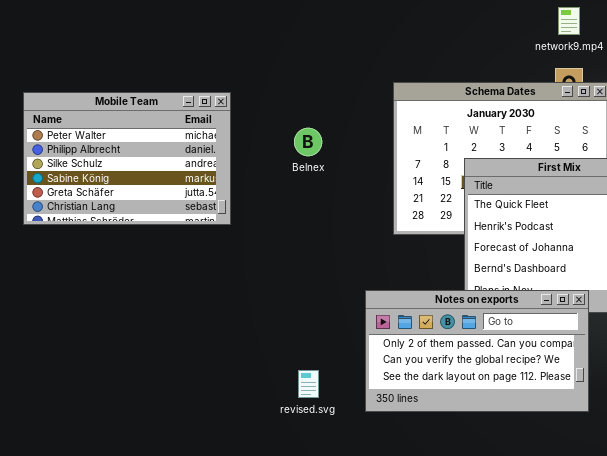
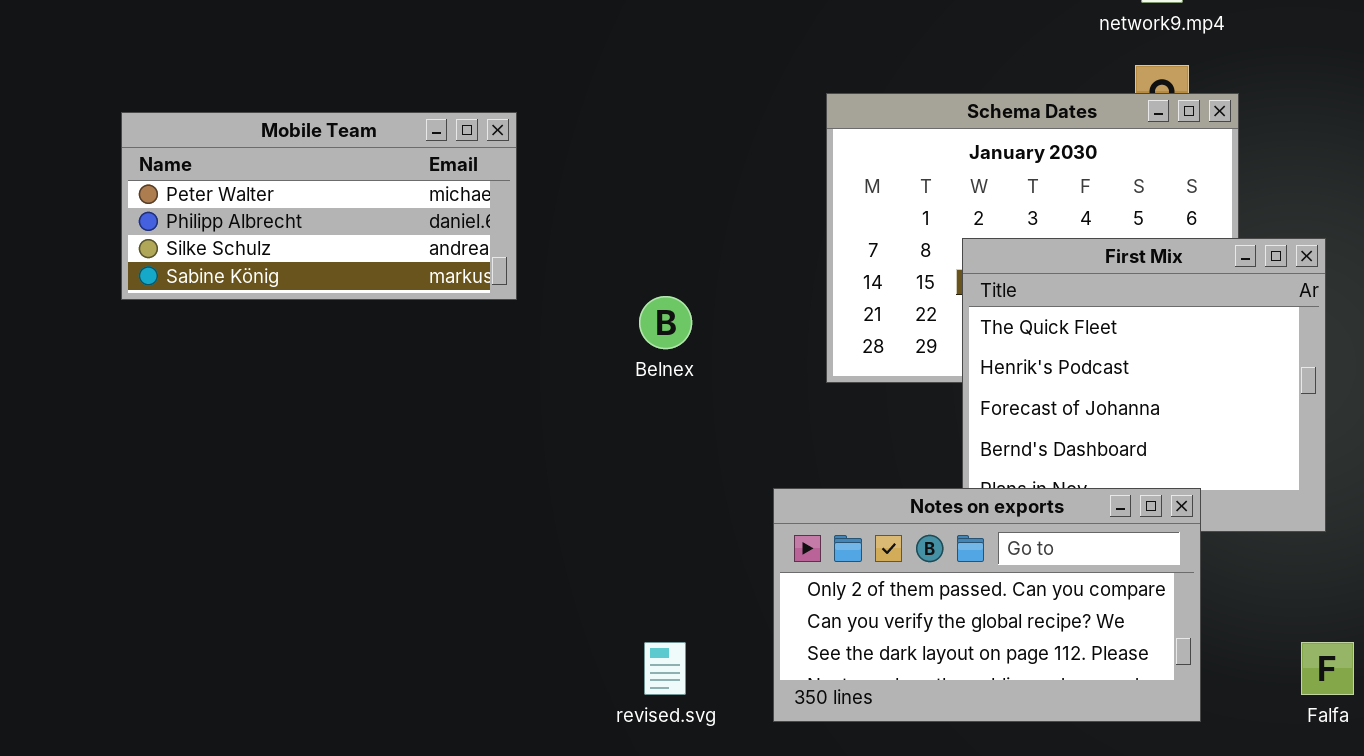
Mobile Team: [23,92,231,225] -> [121,112,517,300], resized
Belnex: [294,128,322,156] -> [639,296,692,349], moved

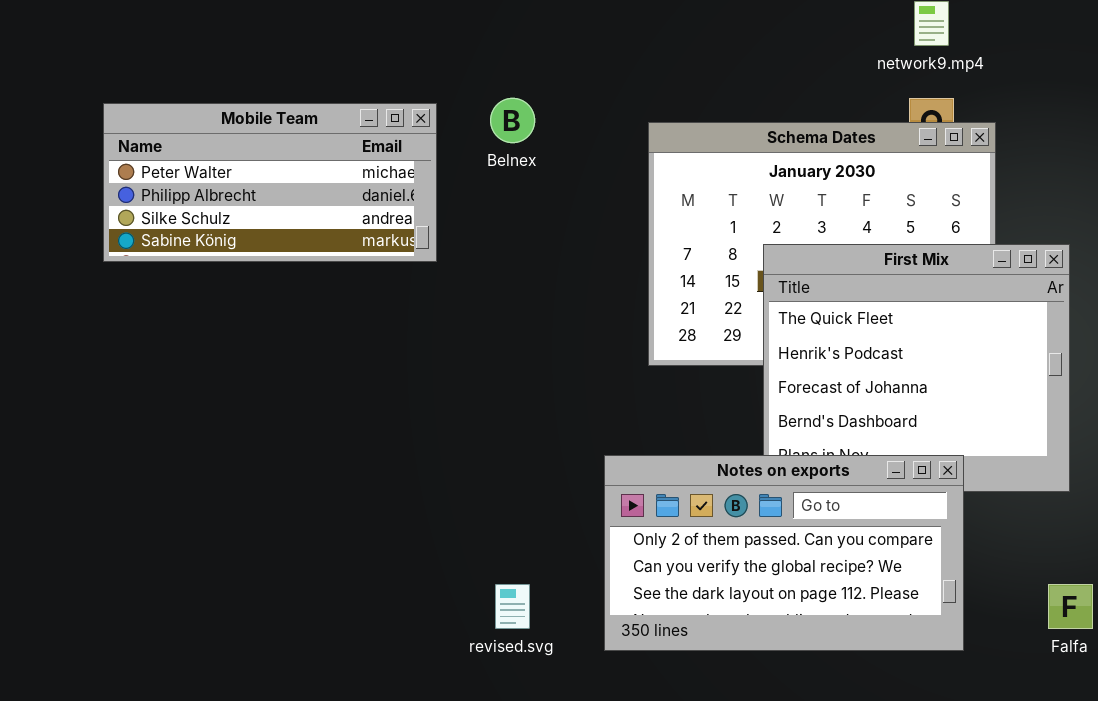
Mobile Team: [121,112,517,300] -> [103,103,437,262], moved
Belnex: [639,296,692,349] -> [490,98,535,143], moved

